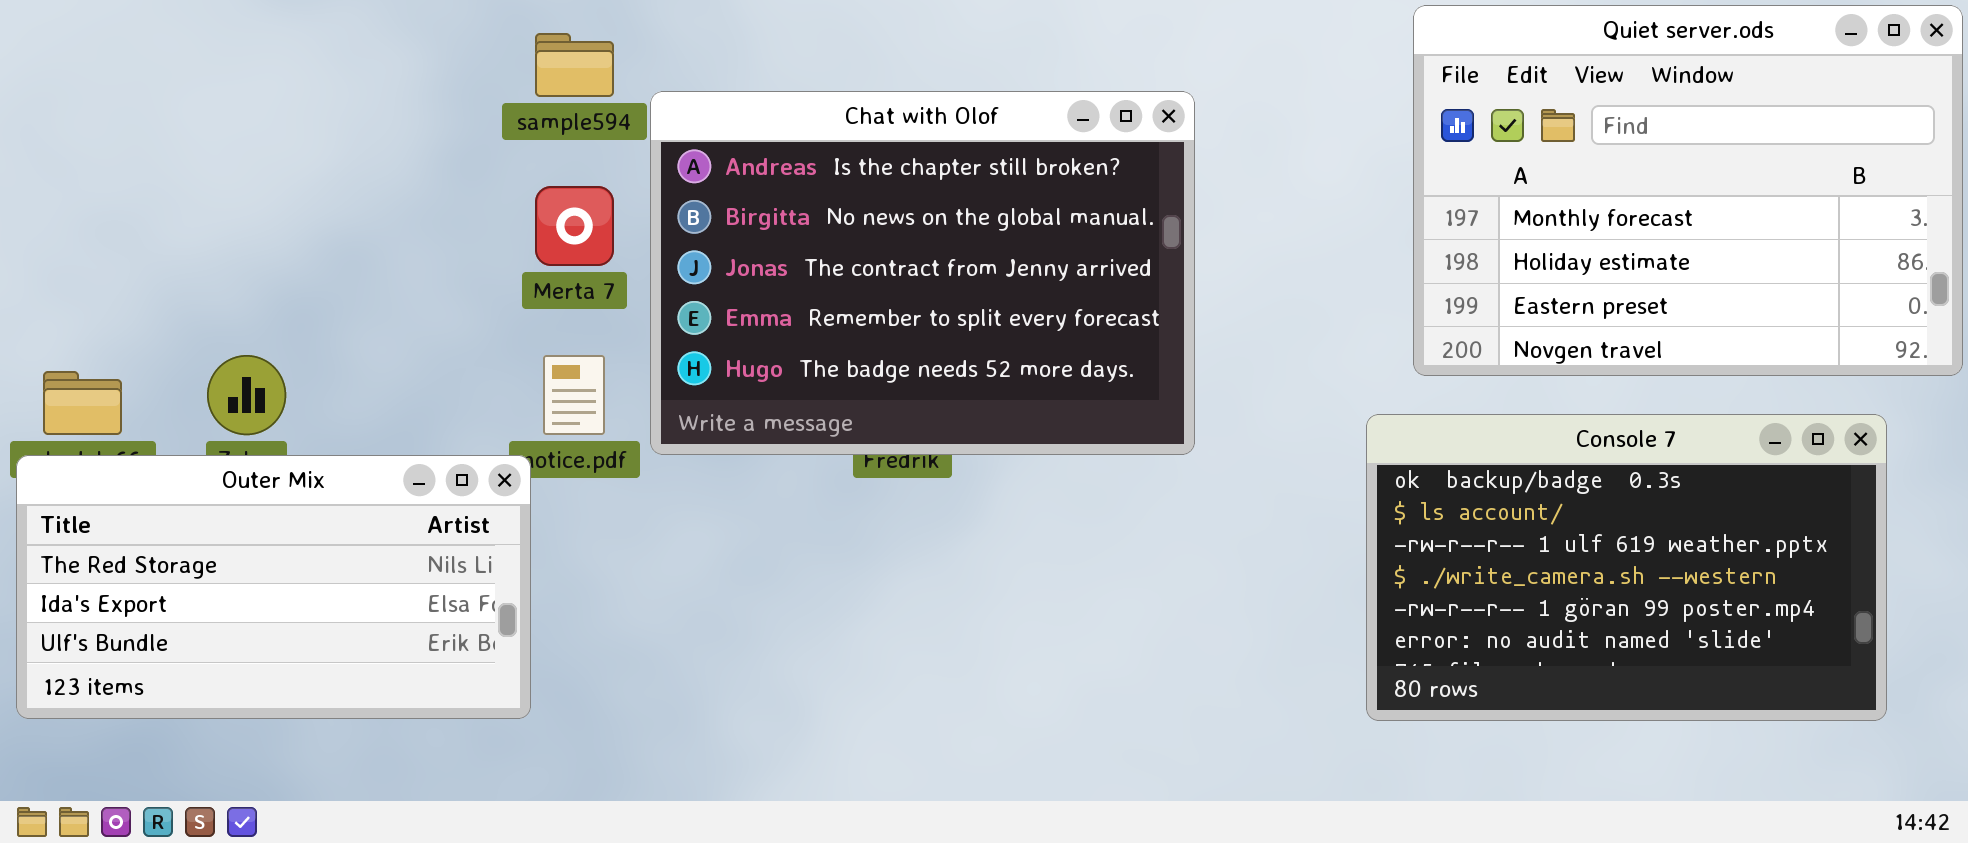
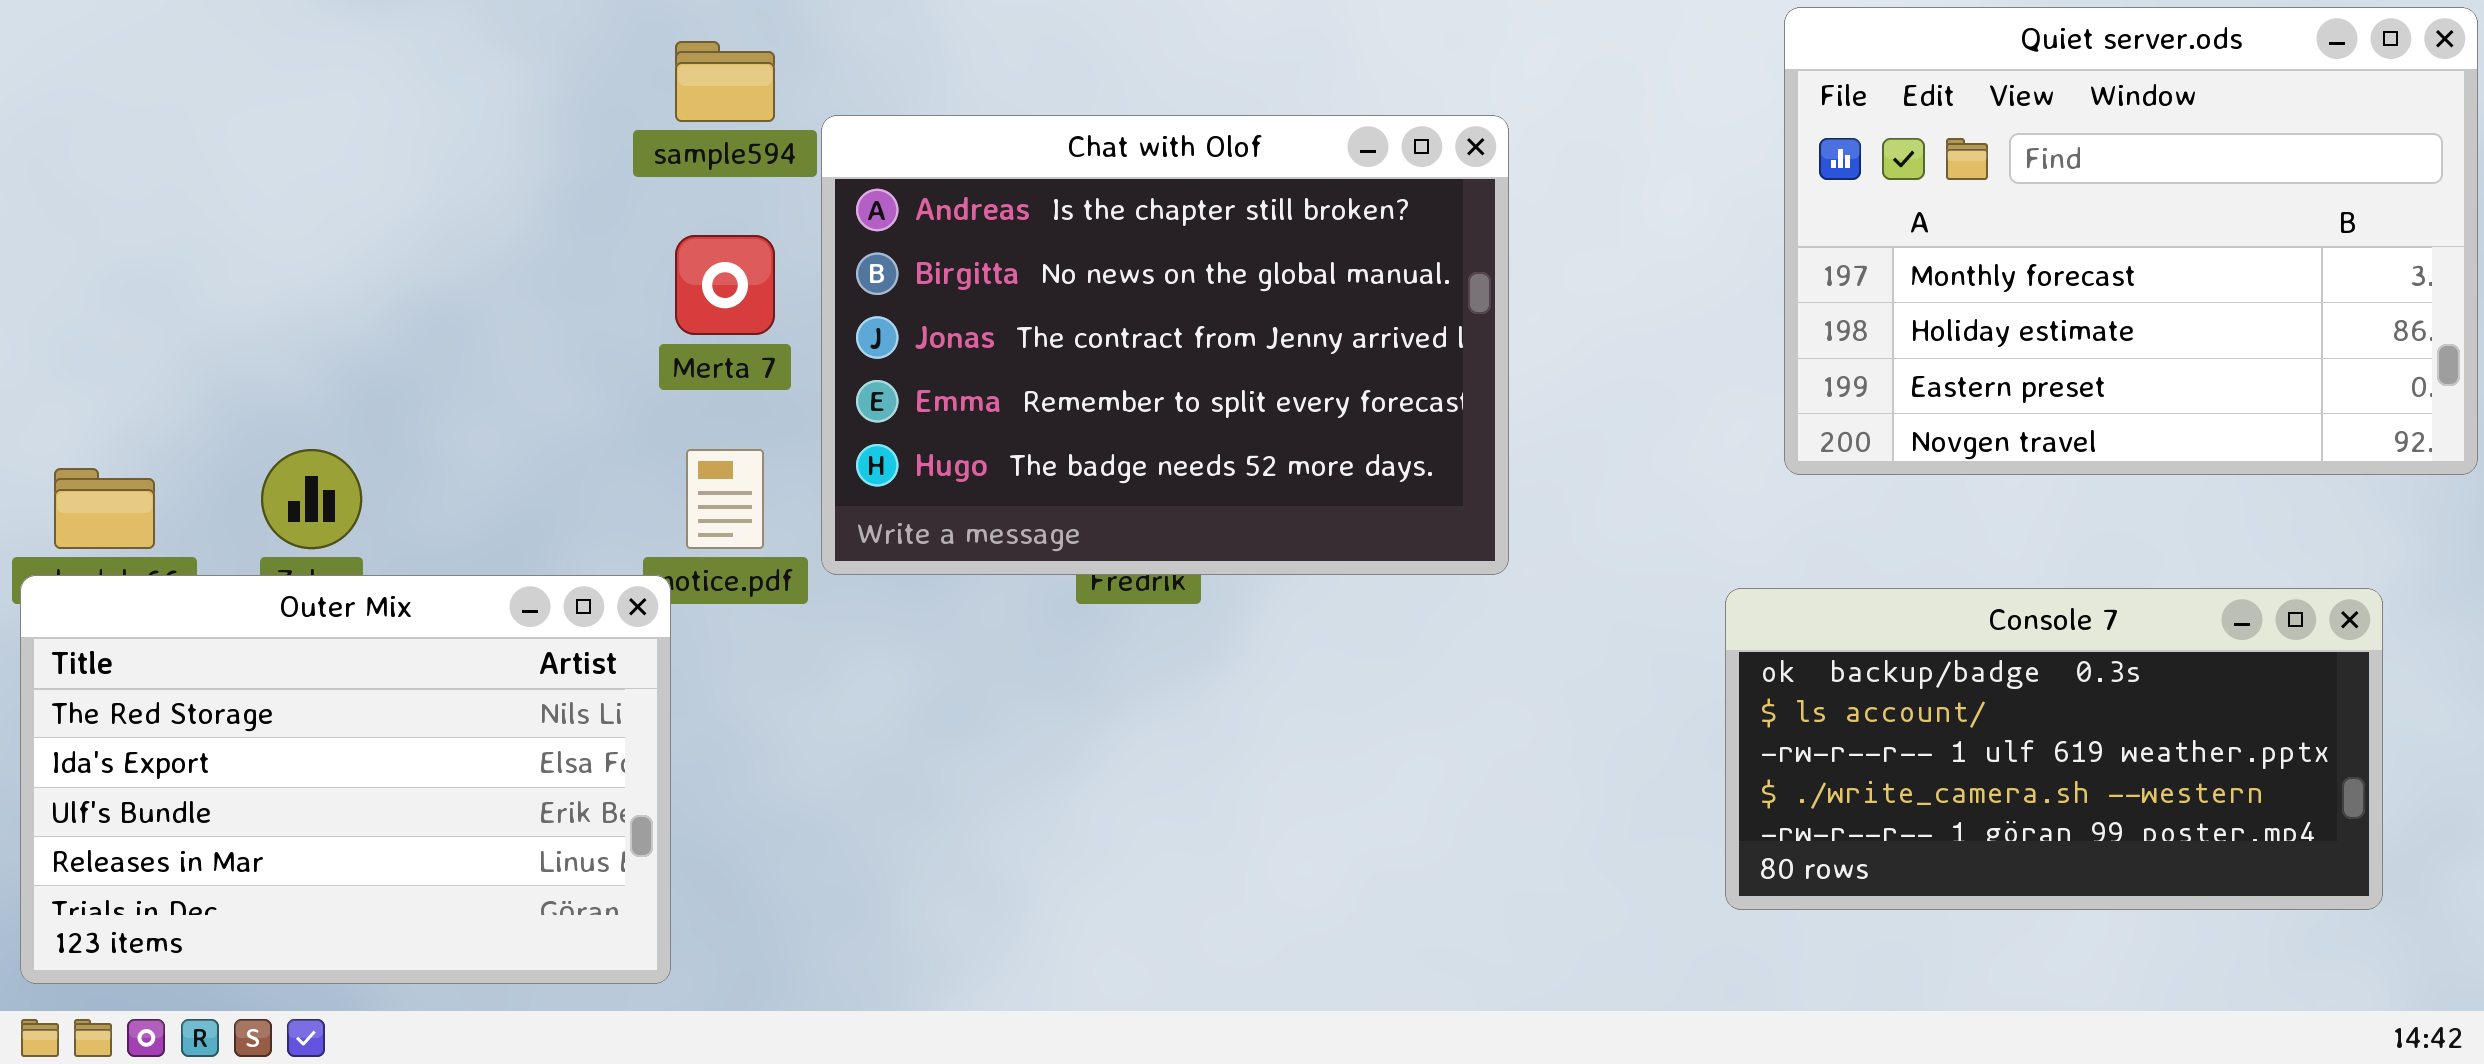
Console 7: [1366,414,1887,721] -> [1725,588,2383,910], resized
Outer Mix: [16,455,531,719] -> [20,575,671,984], resized

